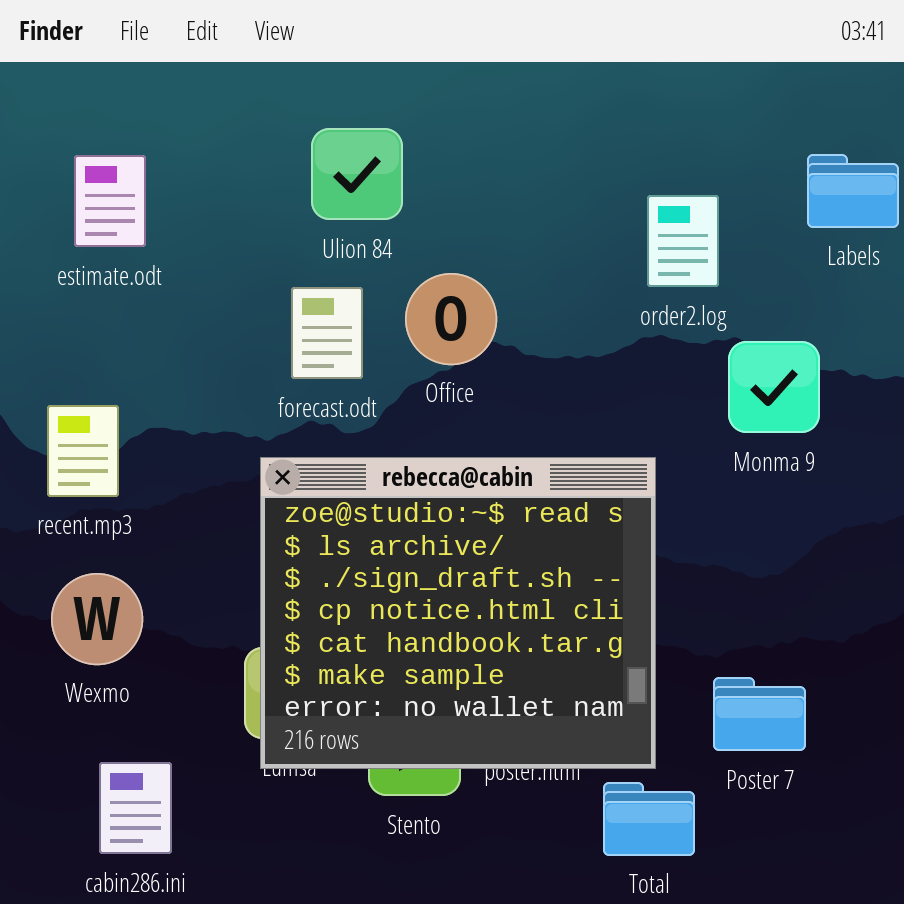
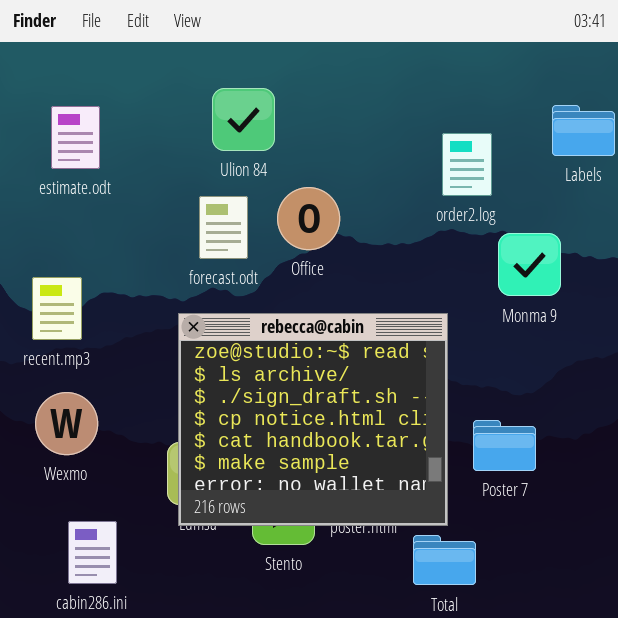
Poster 7: [713,677,806,751] -> [473,420,536,471], moved

